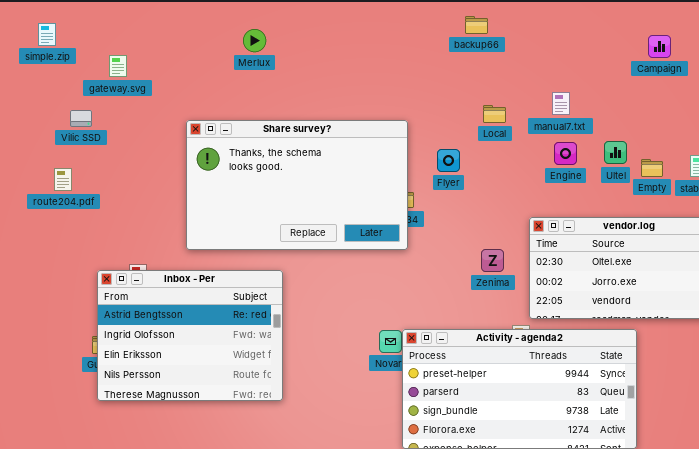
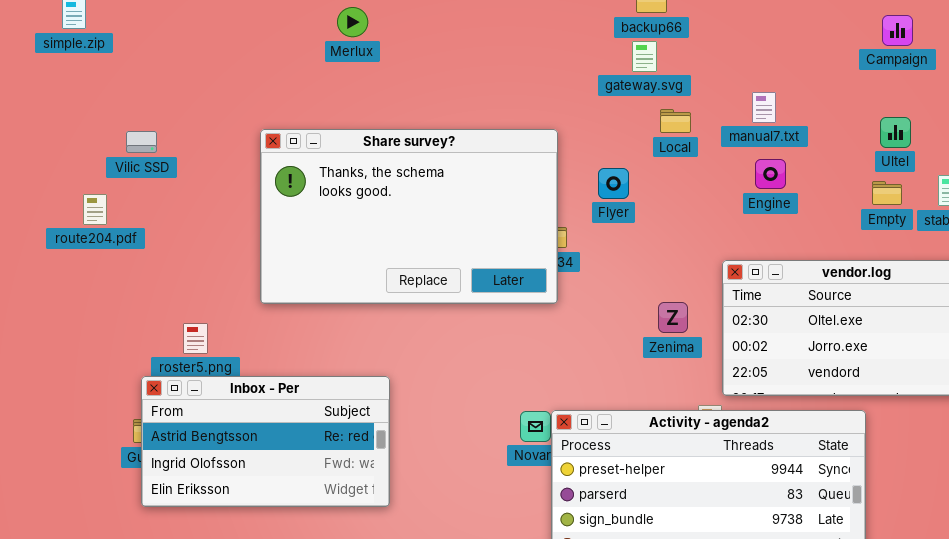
gateway.svg: [109,55,127,77] -> [632,41,657,72], moved
Vilic SSD: [70,110,92,127] -> [126,131,157,153], moved
Ultel: [604,141,627,164] -> [880,117,911,148], moved
Inbox - Per: [97,270,283,401] -> [141,376,390,507], resized

